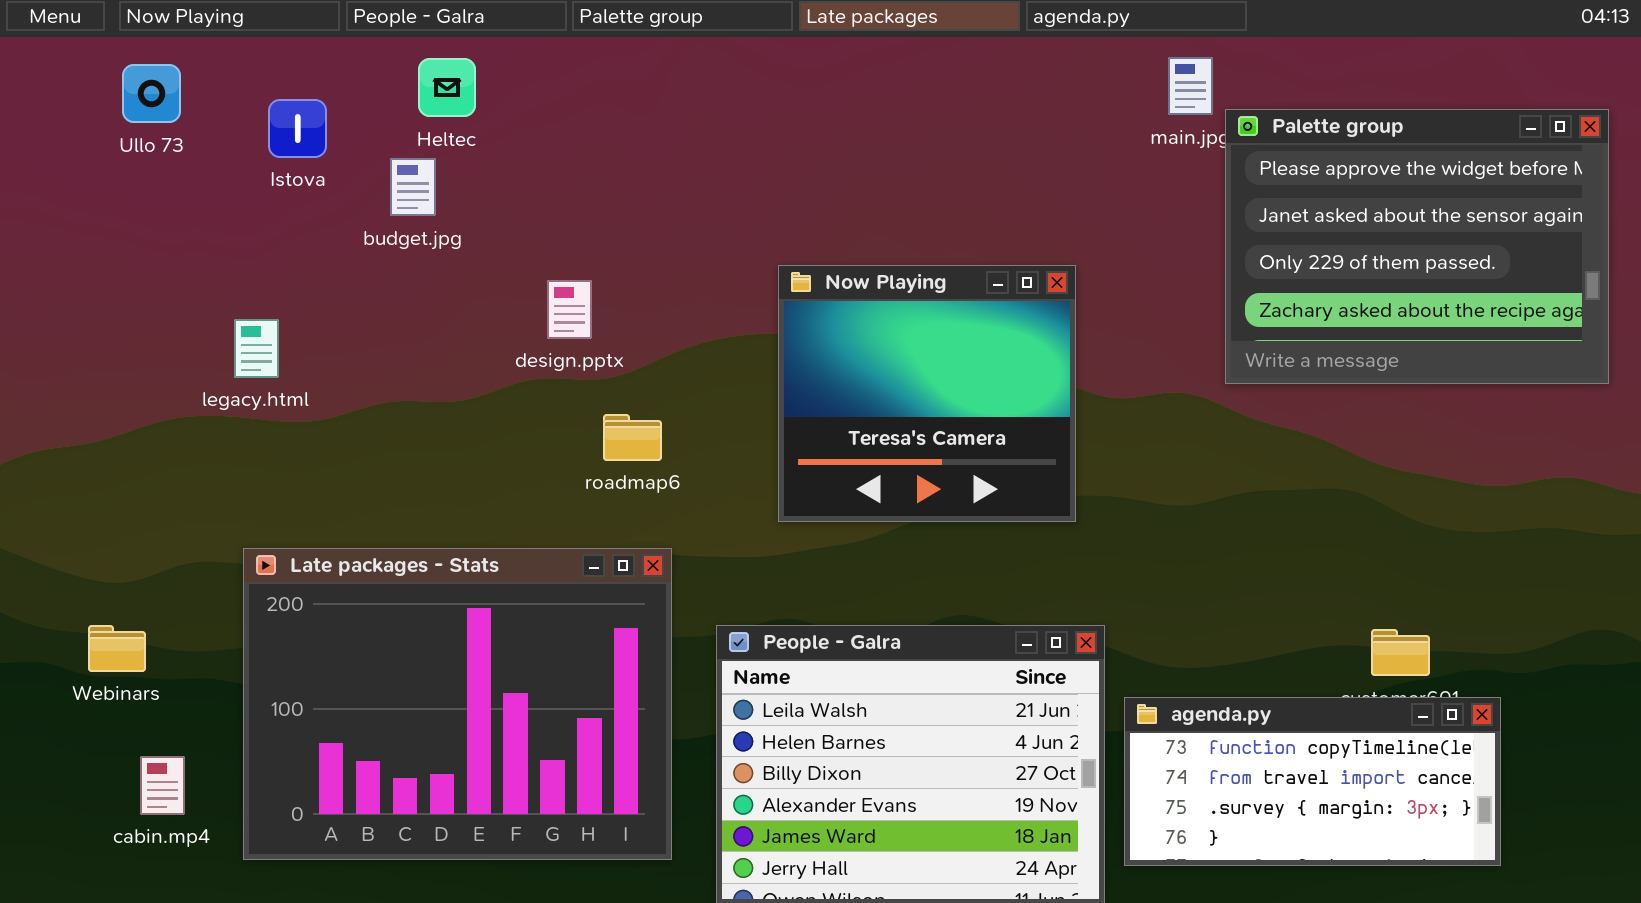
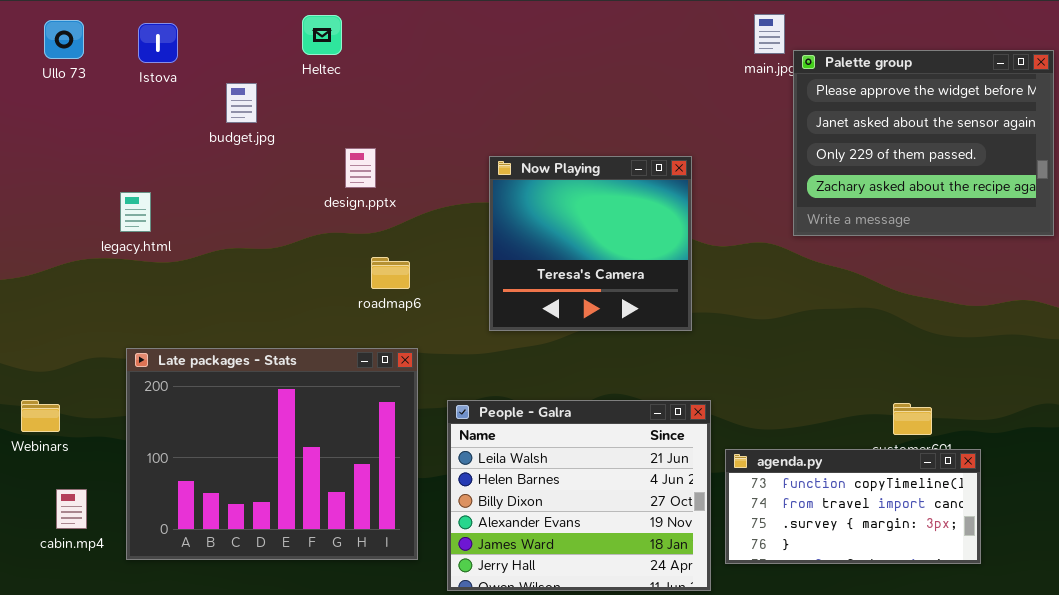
Heltec: [418,58,476,117] -> [302,15,342,55], moved
Istova: [268,99,327,158] -> [138,23,178,63], moved
design.pptx: [547,280,592,339] -> [345,148,376,188], moved

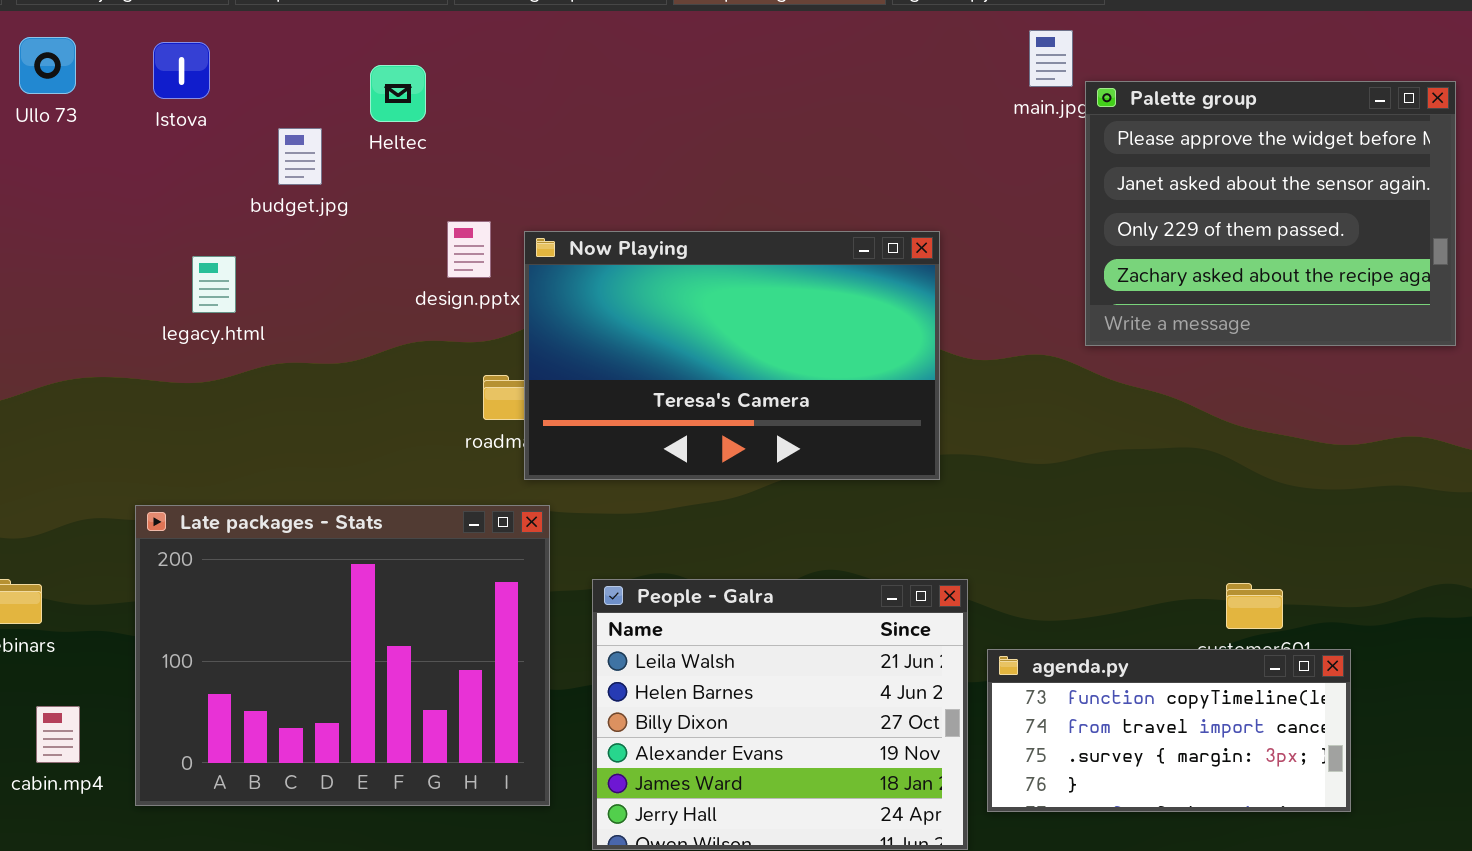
Heltec: [302,15,342,55] -> [370,65,426,122], moved
Now Playing: [489,156,692,331] -> [524,231,940,480], resized
legacy.html: [120,192,151,232] -> [192,256,236,313], moved

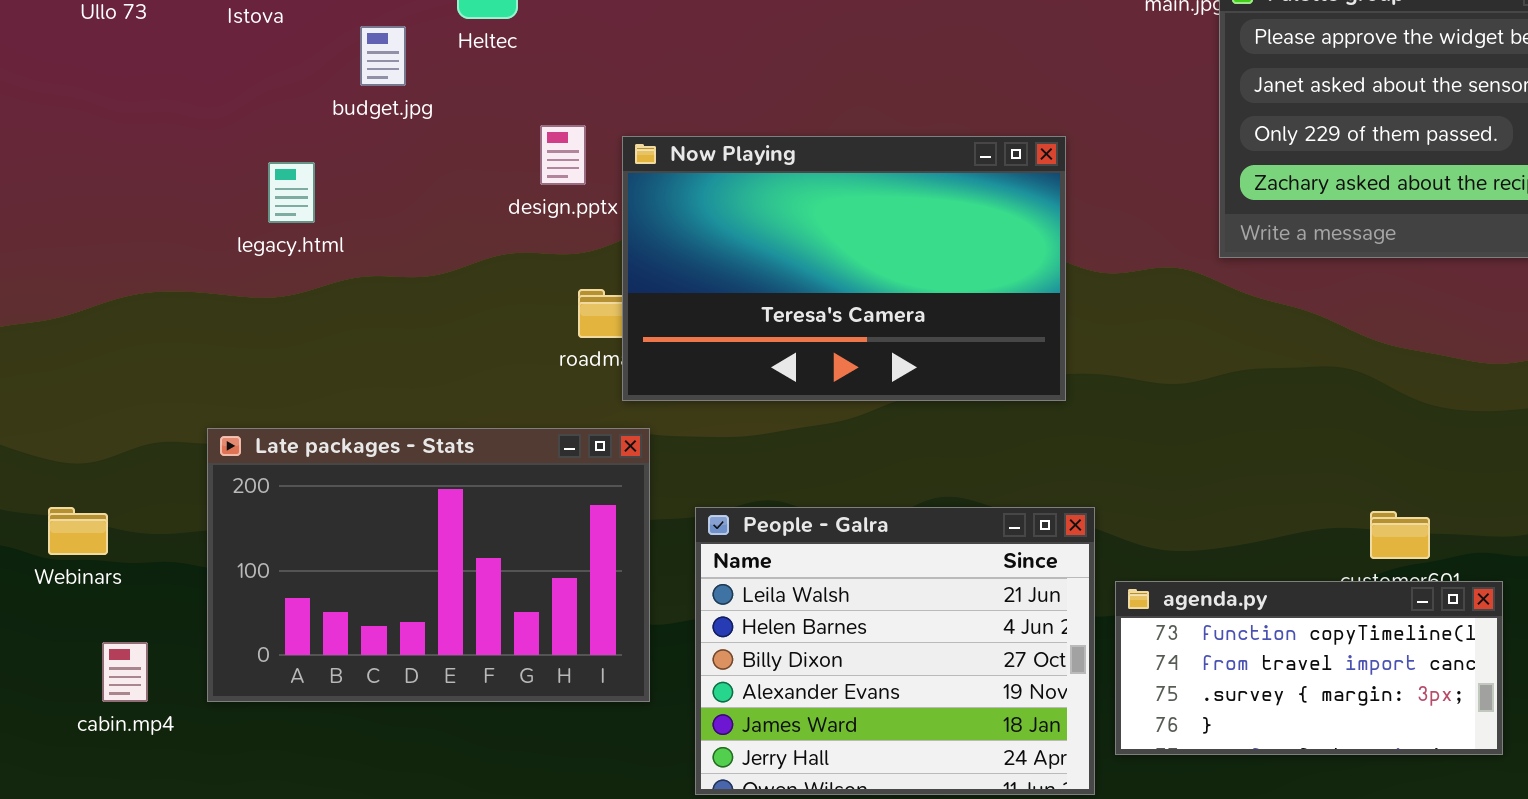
Late packages - Stats: [135,505,550,806] -> [207,428,650,702], resized

